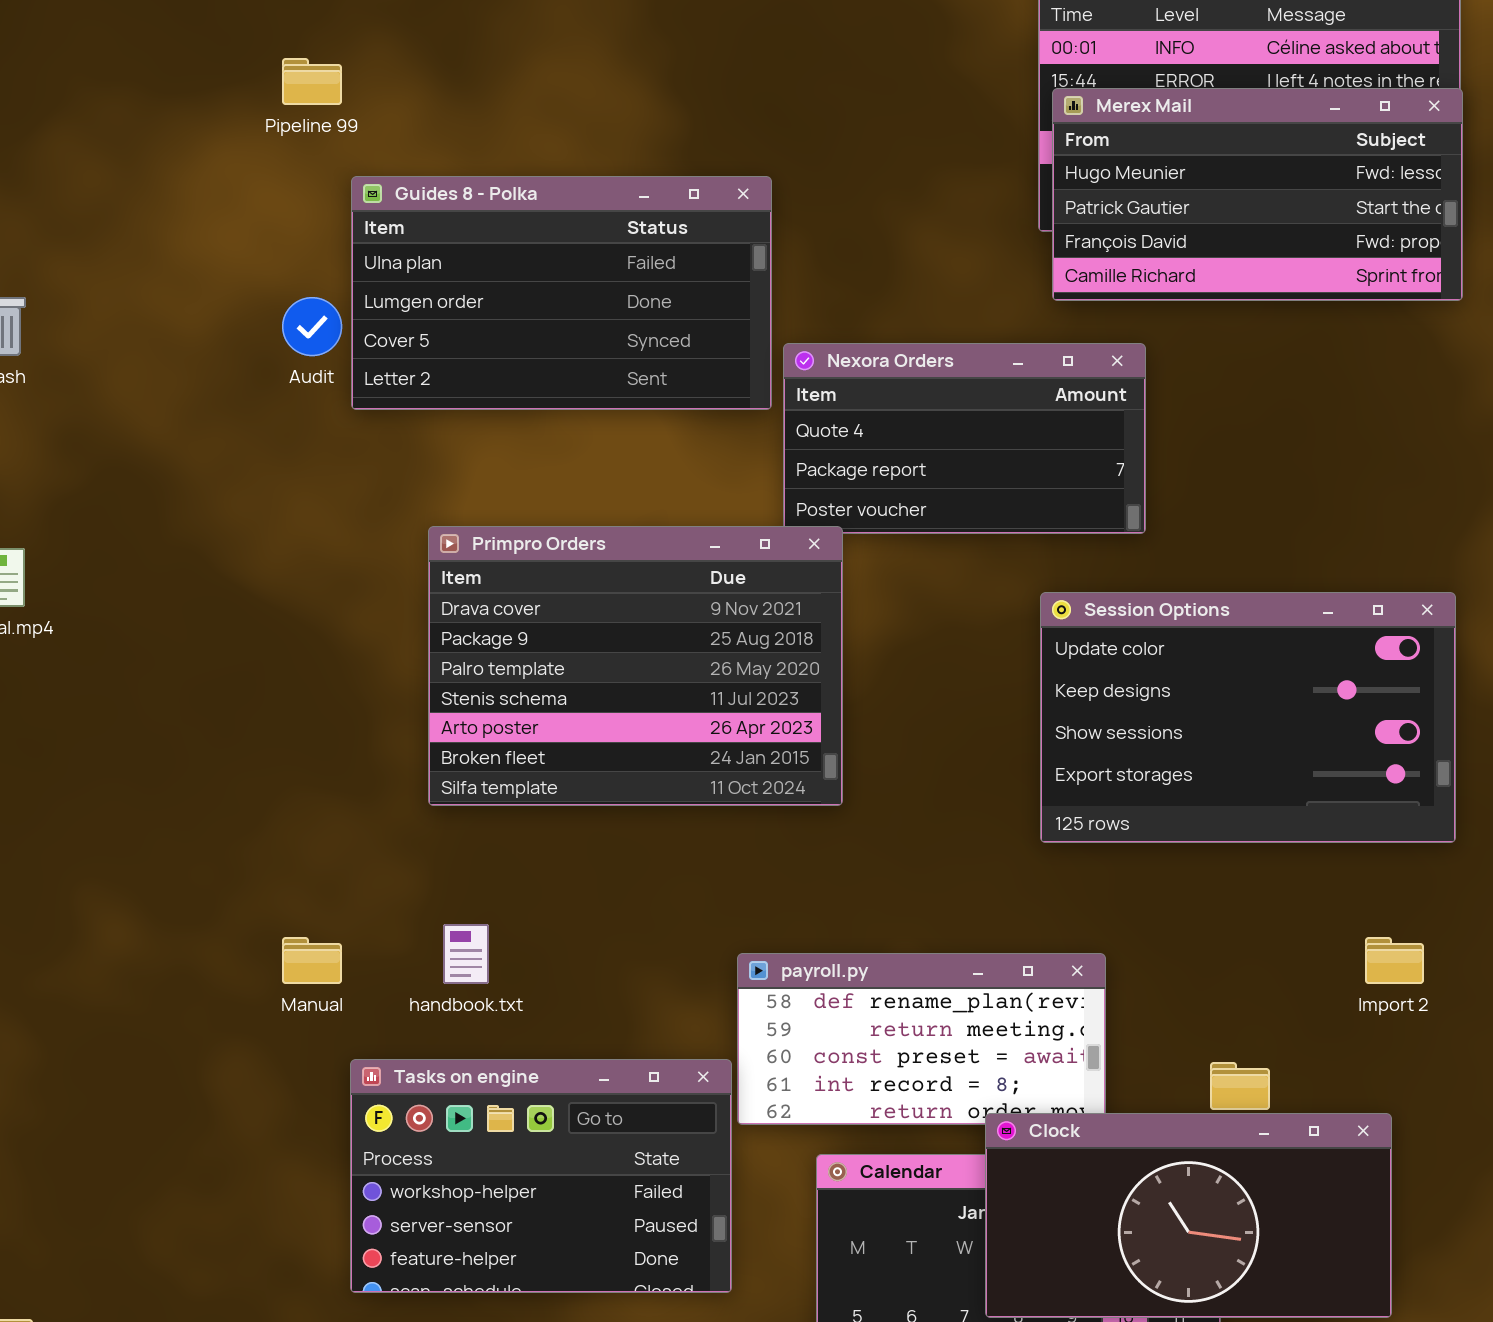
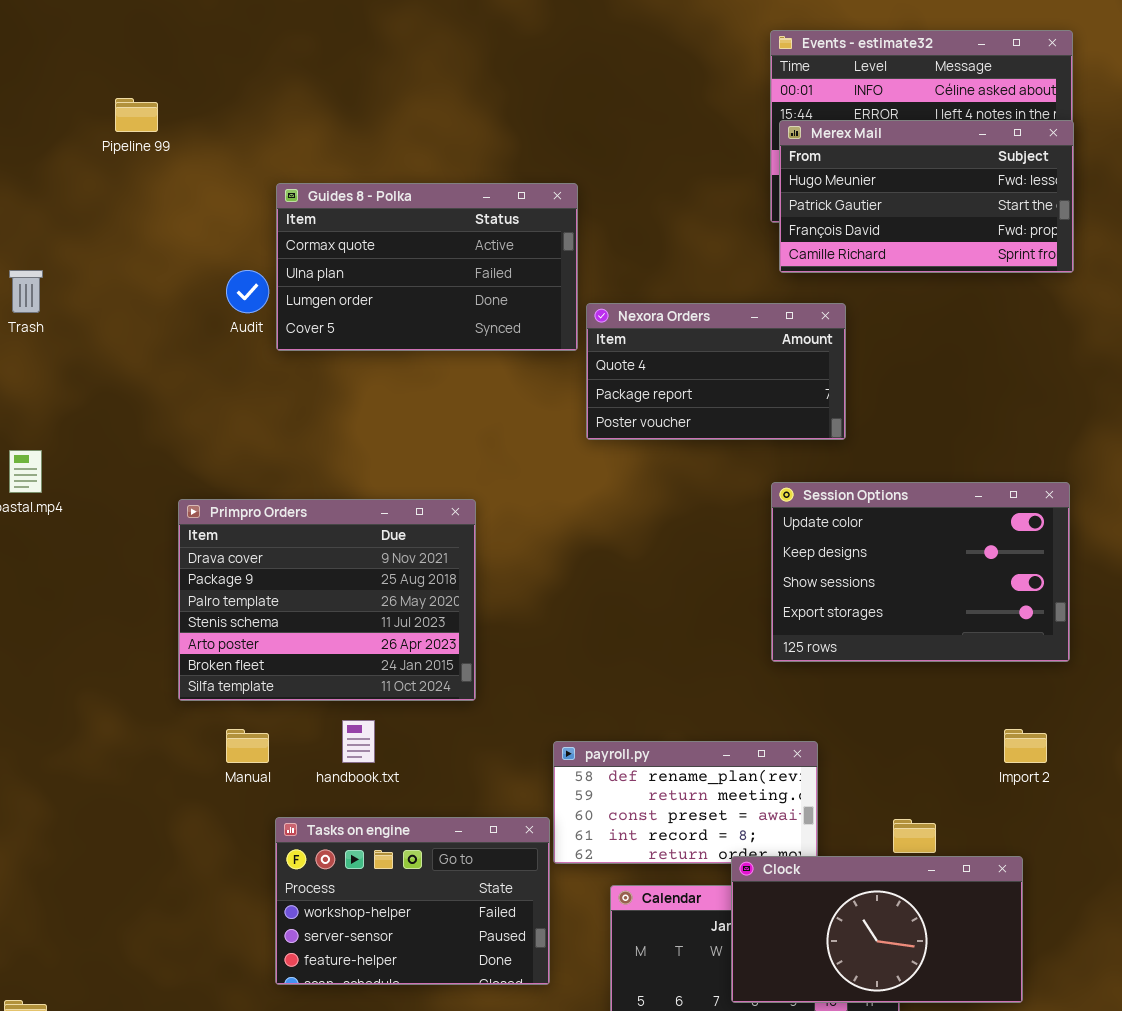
Pipeline 99: [282,58,342,105] -> [115,98,158,132], moved
Guides 8 - Polka: [351,176,772,410] -> [276,183,578,351], scrolled up 1 row
Primpro Orders: [428,526,843,806] -> [178,499,476,701], moved

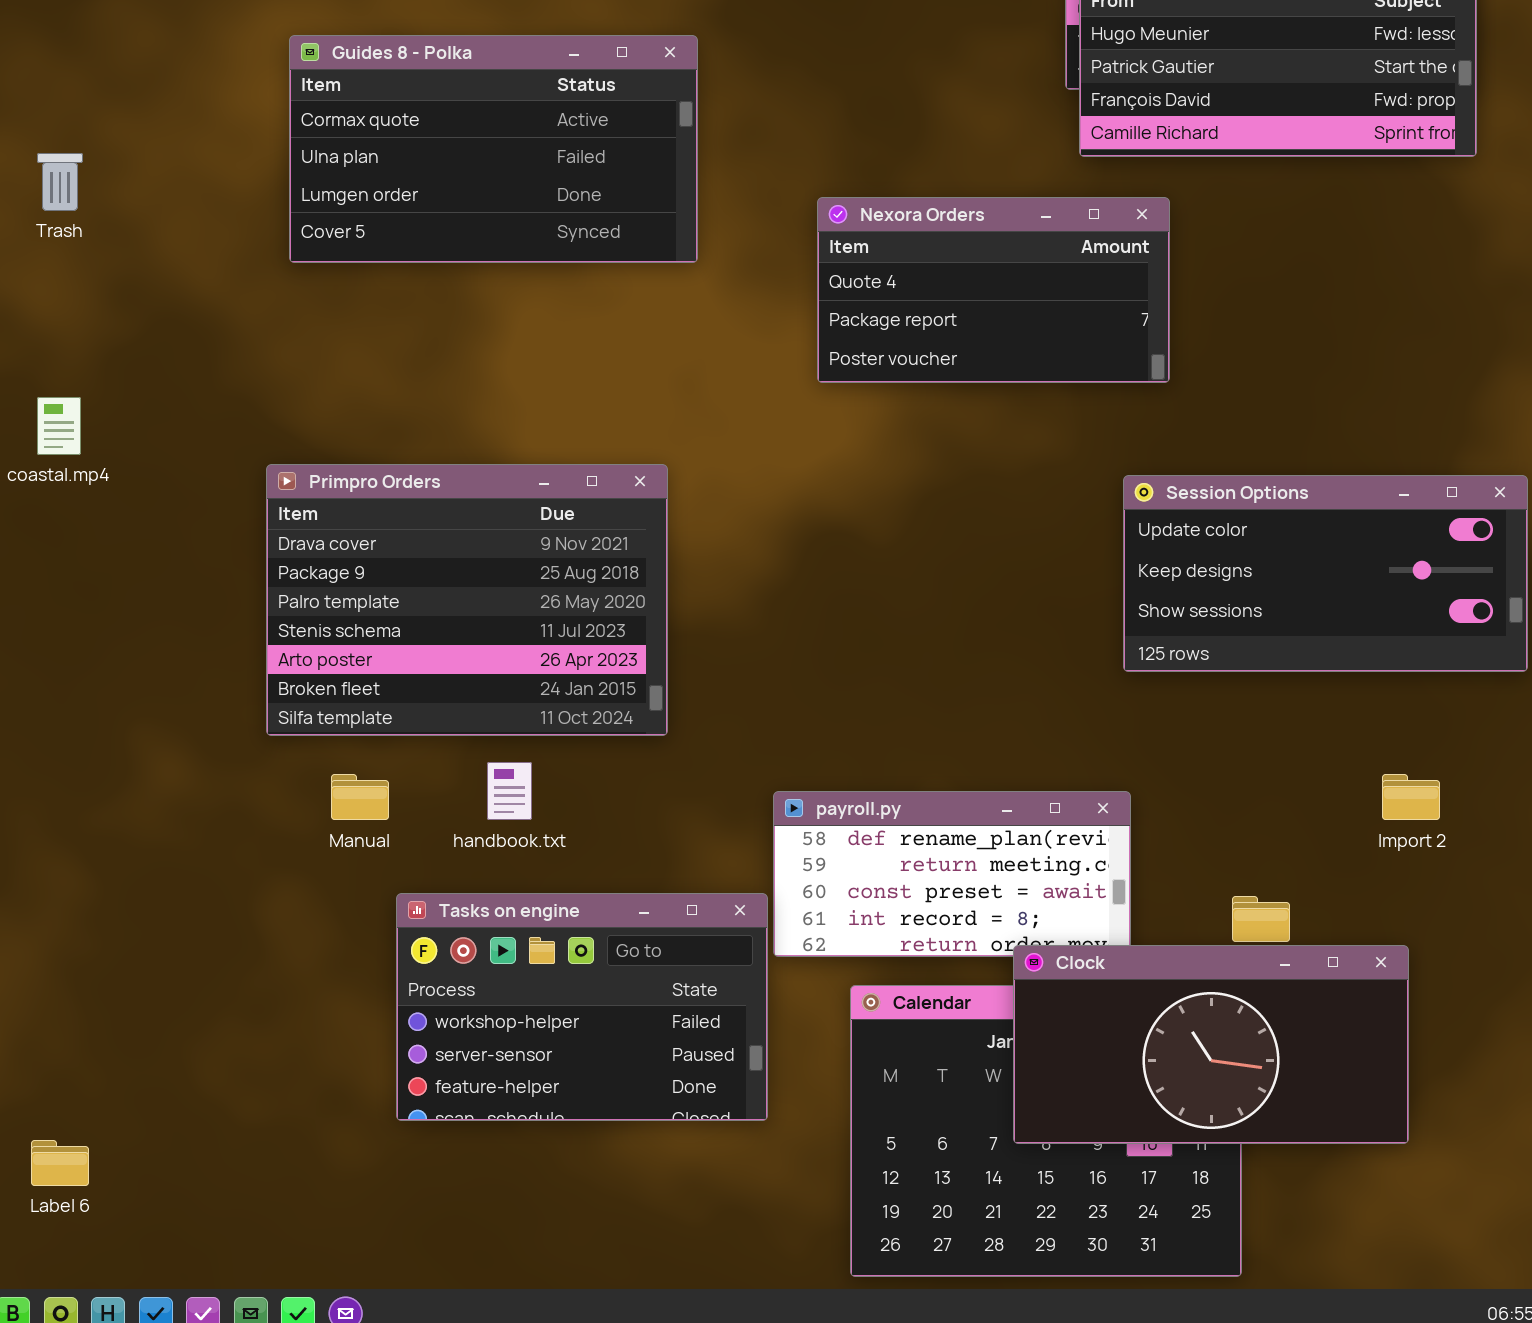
Guides 8 - Polka: [276,183,578,351] -> [289,35,698,263], moved
Session Options: [771,482,1070,662] -> [1123,475,1528,672], moved, resized

